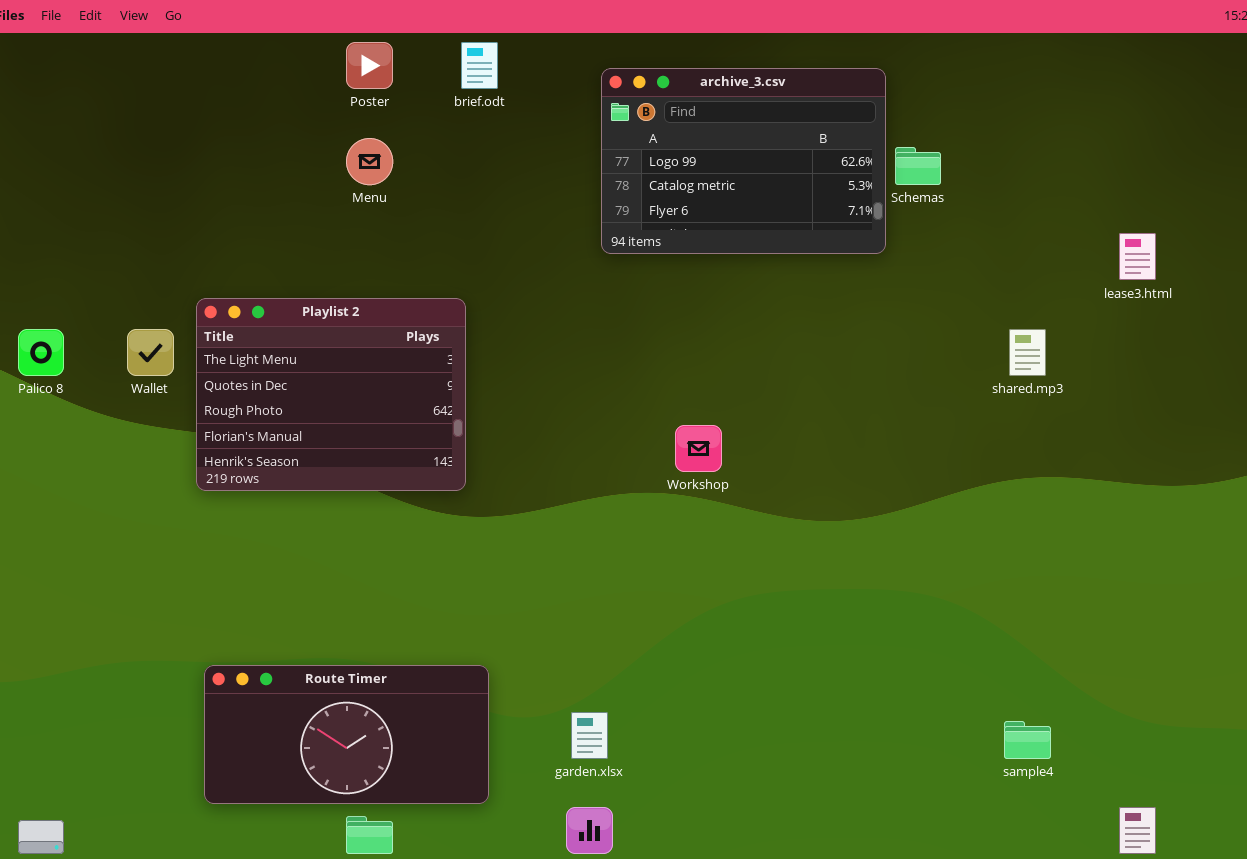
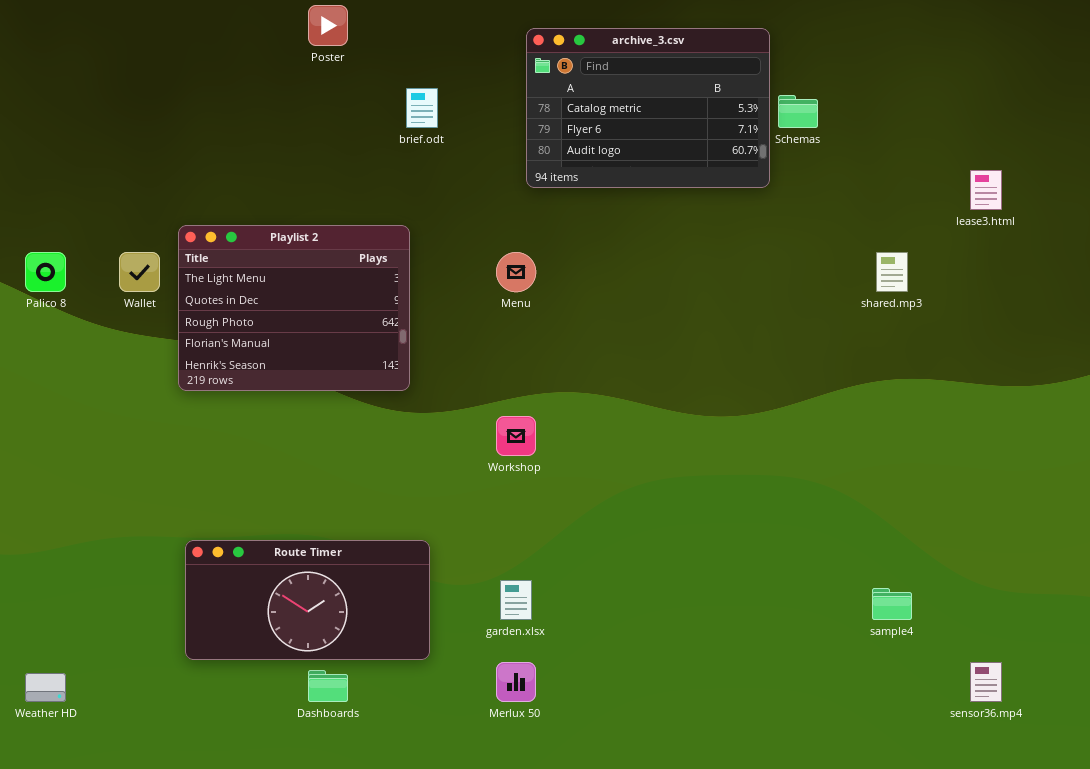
brief.odt: [461,42,498,89] -> [406,88,438,128], moved
archive_3.csv: [601,68,886,254] -> [526,28,770,188], scrolled down 1 row
Menu: [346,138,393,185] -> [496,252,536,292], moved
Workshop: [675,425,722,472] -> [496,416,536,456], moved

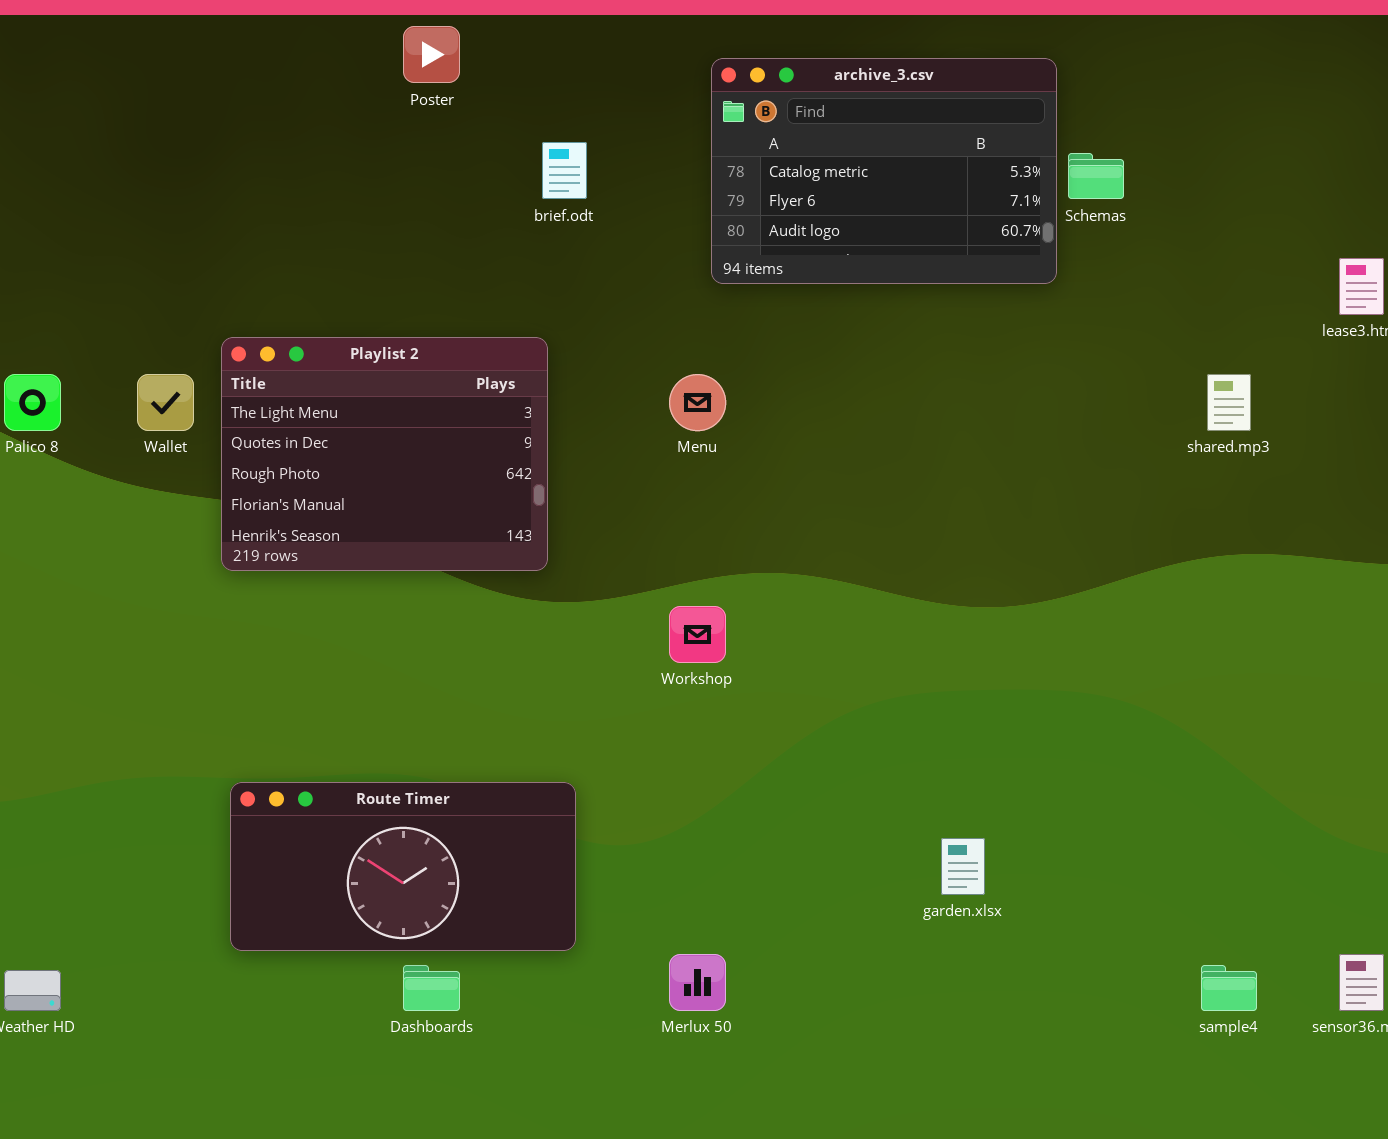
garden.xlsx: [500,580,532,620] -> [941,838,985,895], moved
sample4: [872,588,912,620] -> [1201,965,1257,1011], moved

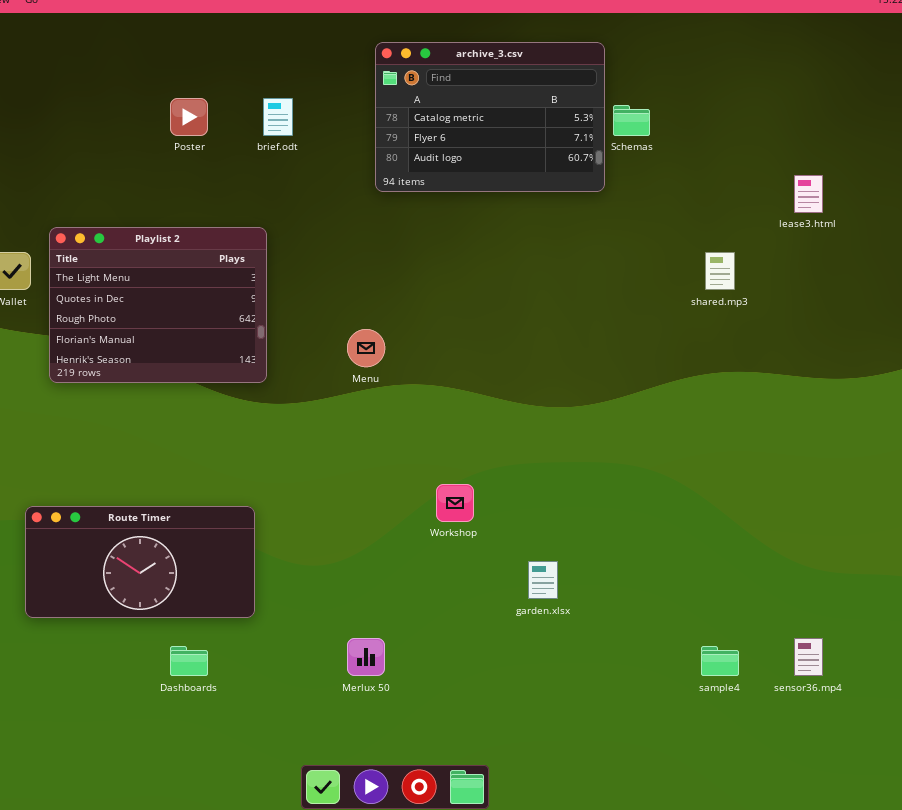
Poster: [403,26,460,83] -> [170,98,208,136], moved
Menu: [669,374,726,431] -> [347,329,385,367], moved
Workshop: [669,606,726,663] -> [436,484,474,522], moved
Route Timer: [230,782,576,951] -> [25,506,255,618], moved

